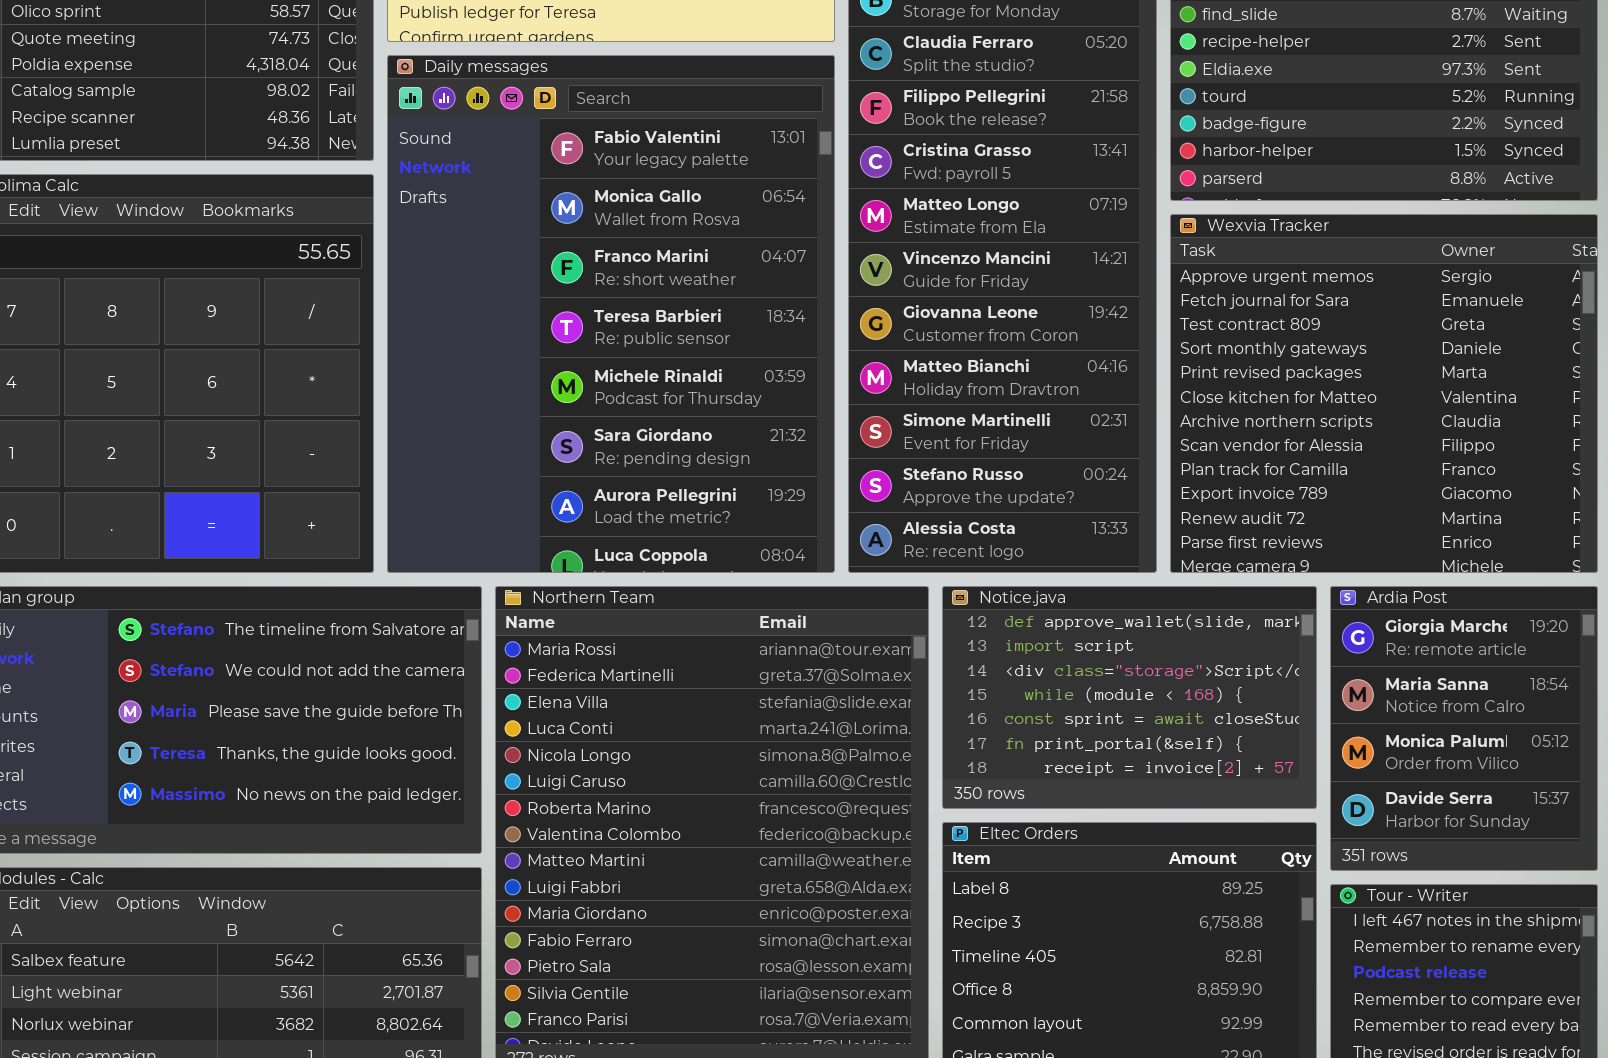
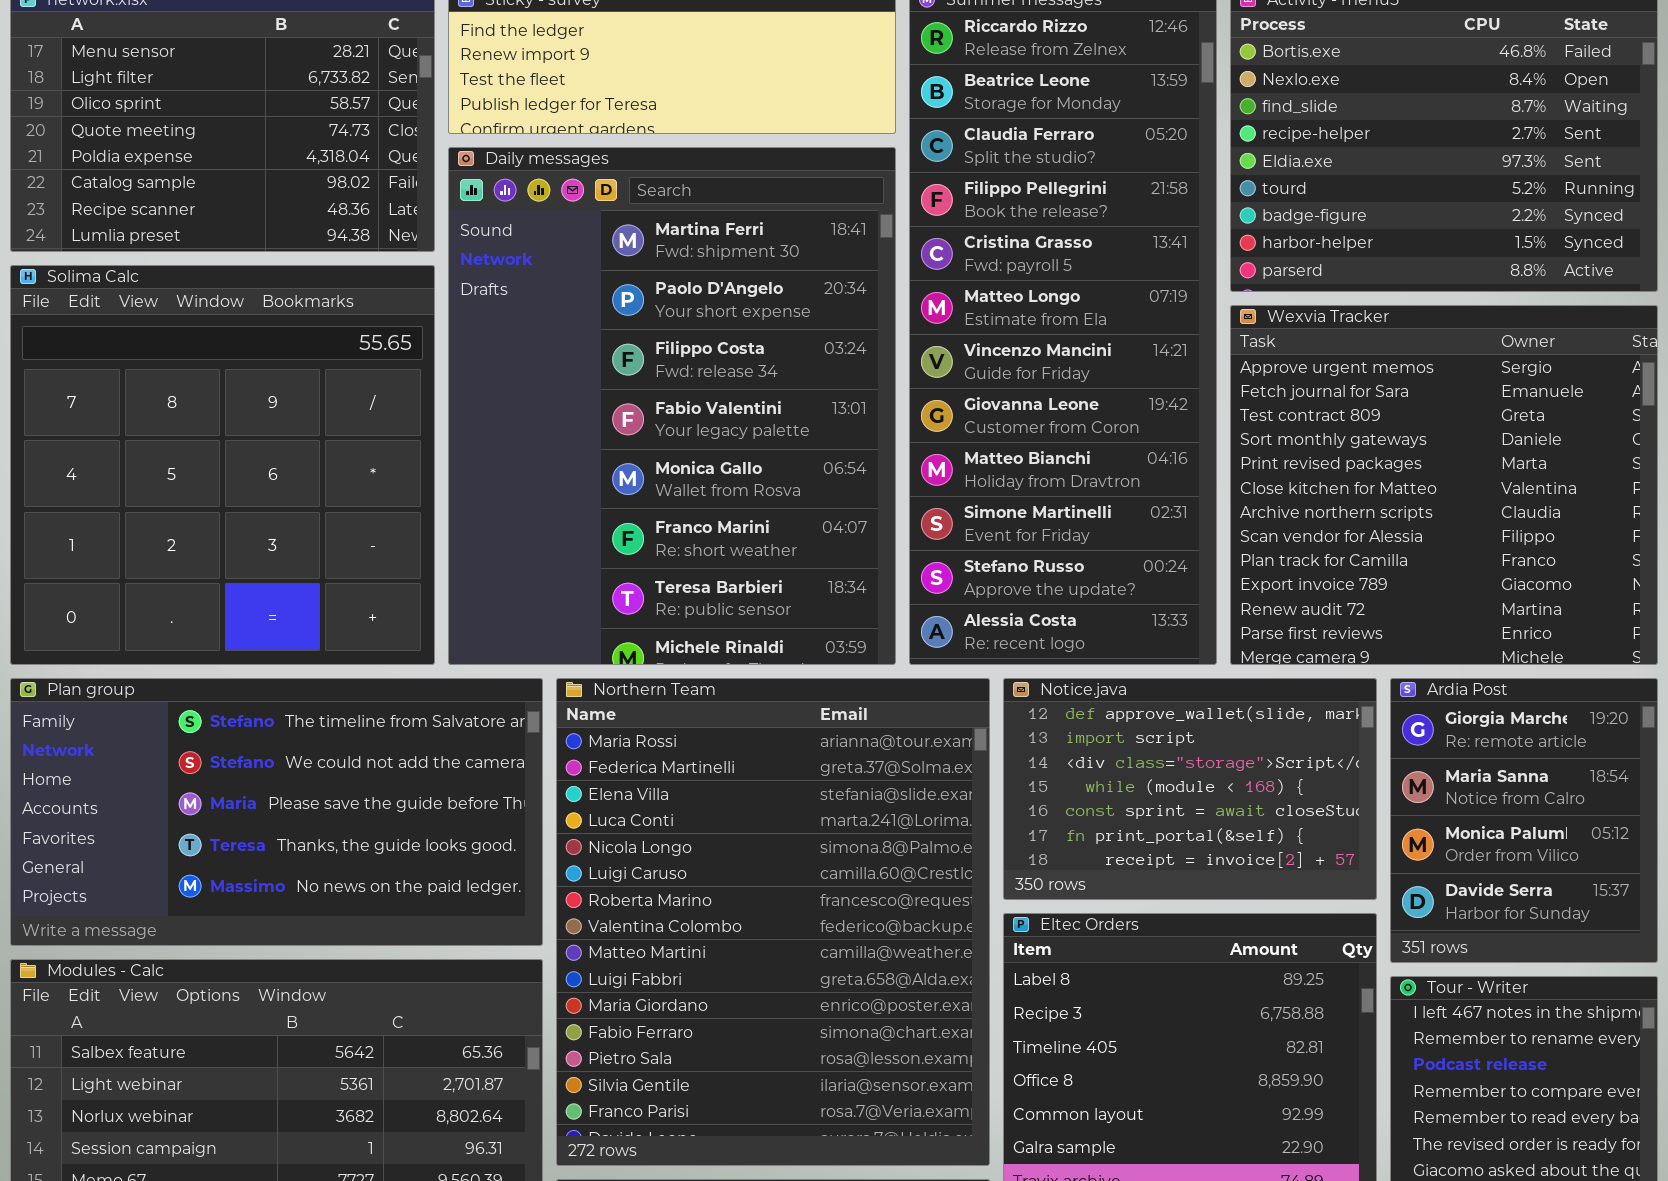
Daily messages: [387,55,835,573] -> [448,147,896,665], scrolled up 3 rows

